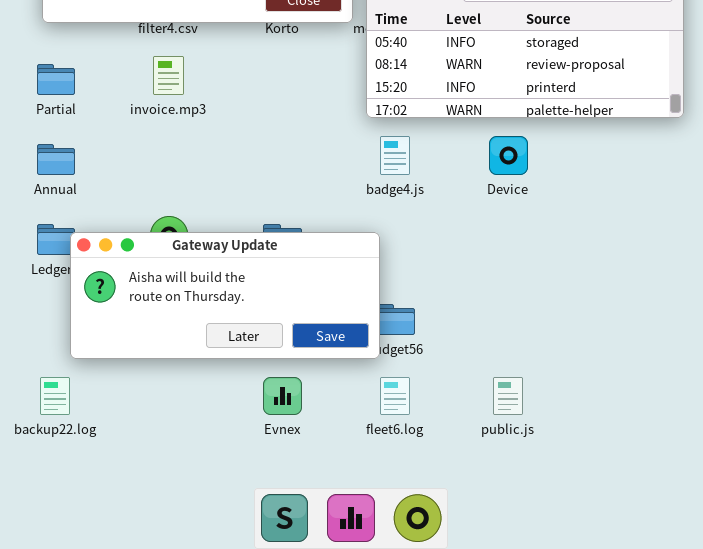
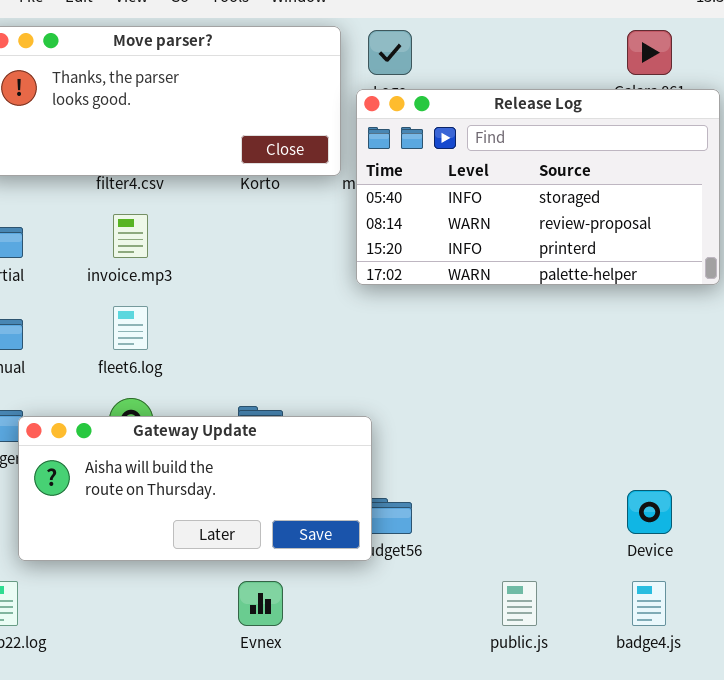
badge4.js: [380,136,410,175] -> [632,581,666,626], moved
Device: [489,136,528,175] -> [627,490,672,534], moved
fleet6.log: [380,377,410,415] -> [113,306,148,350], moved

